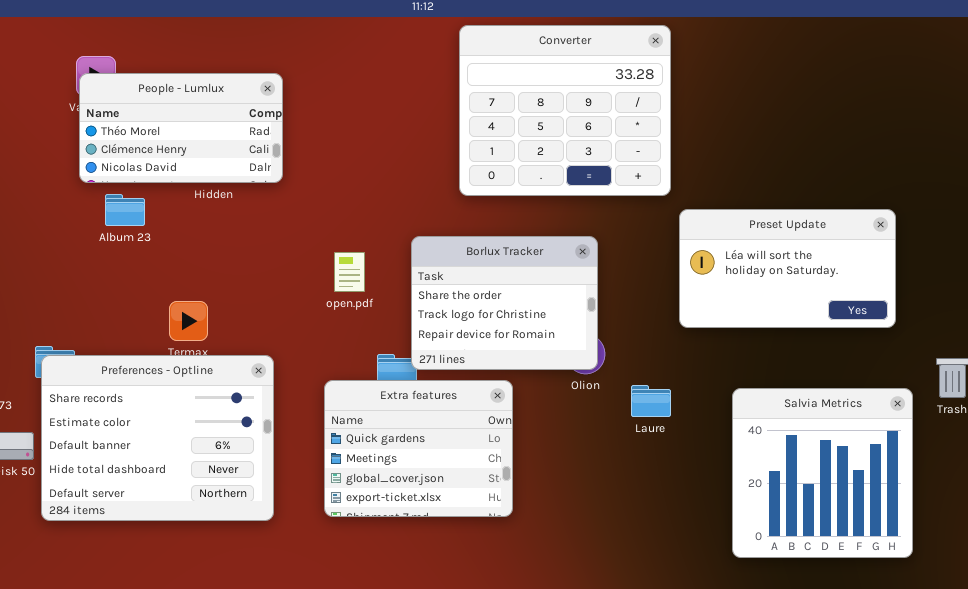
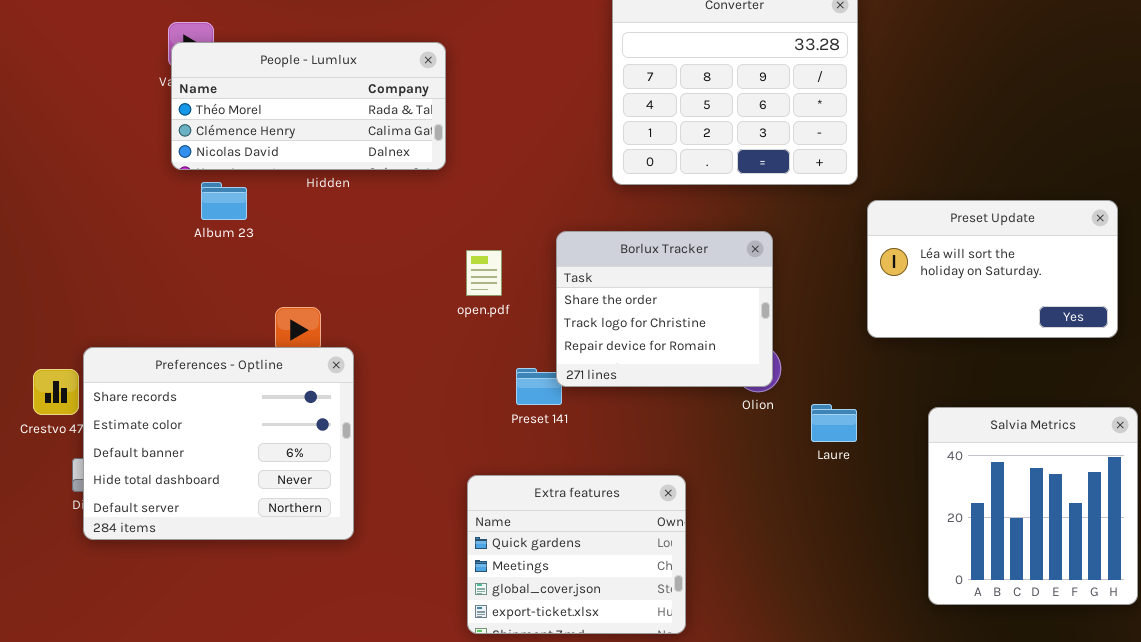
People - Lumlux: [79,73,283,183] -> [171,42,446,170], resized
Preferences - Optline: [41,355,274,521] -> [83,347,354,540], moved
Extra features: [324,380,513,517] -> [467,475,686,634], moved

